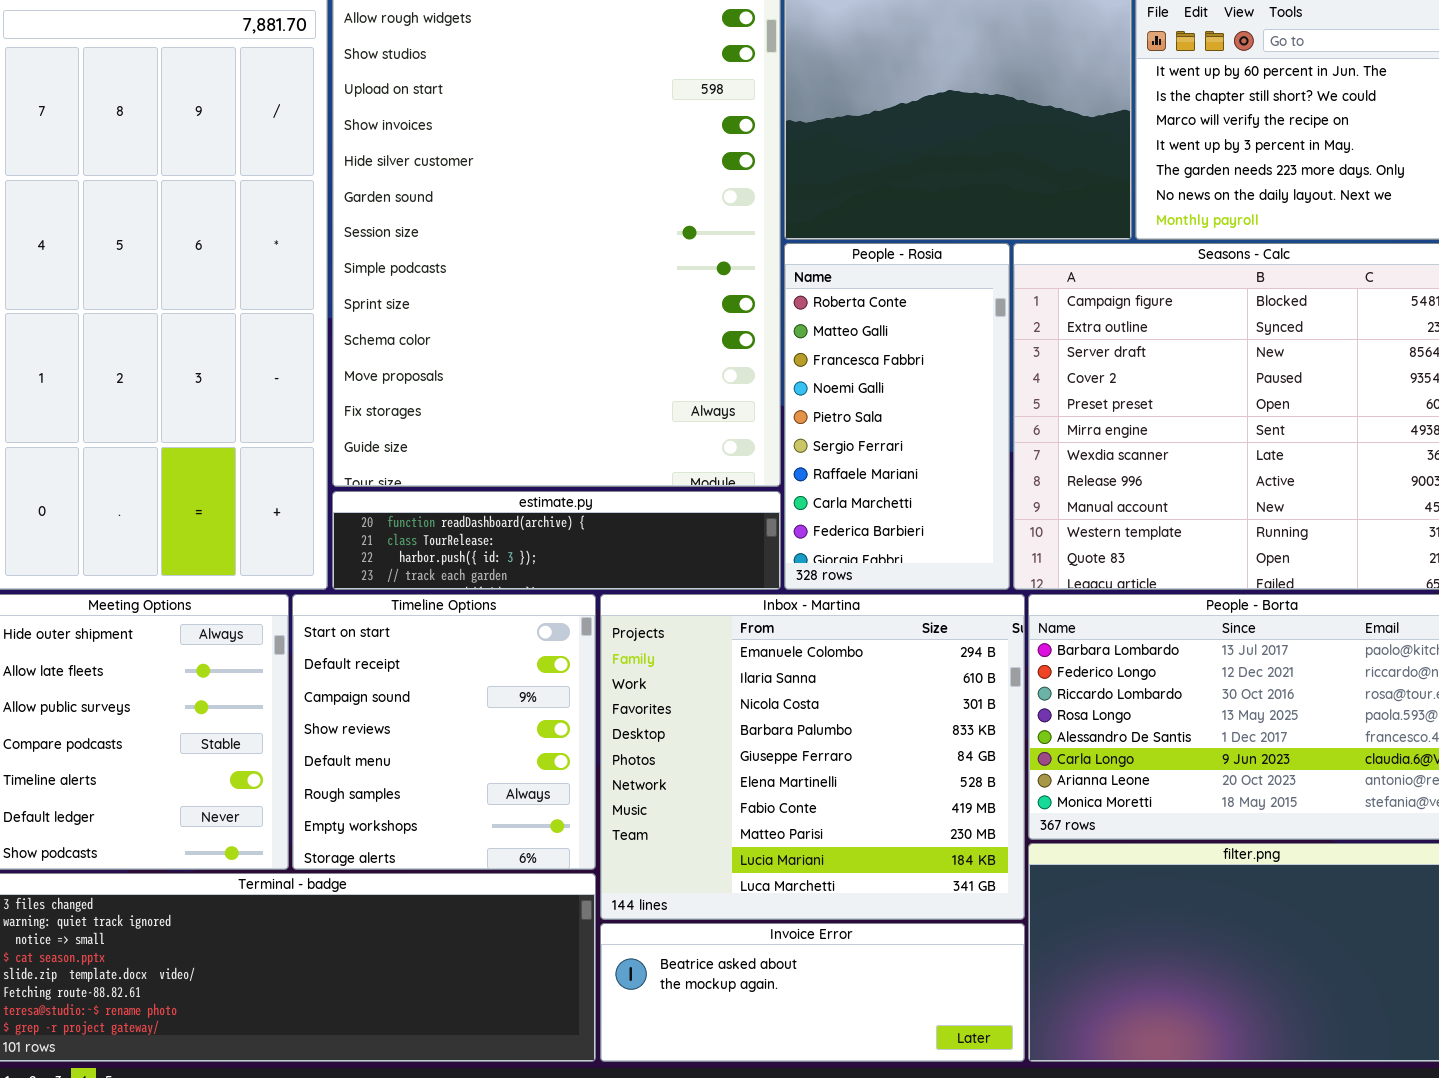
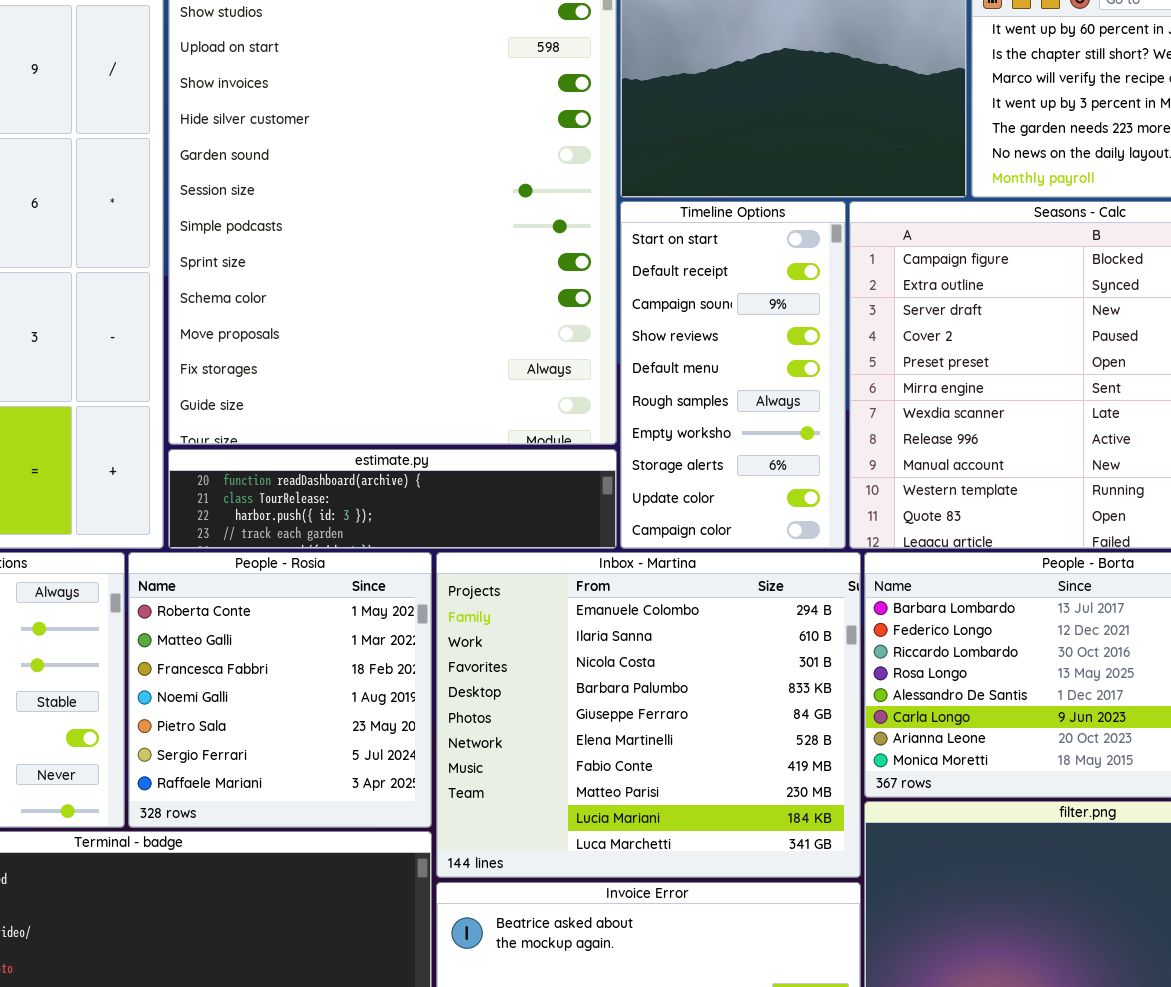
People - Rosia: [784,243,1010,590] -> [128,552,432,828], moved, resized
Timeline Options: [292,594,596,870] -> [620,201,846,549], moved, resized

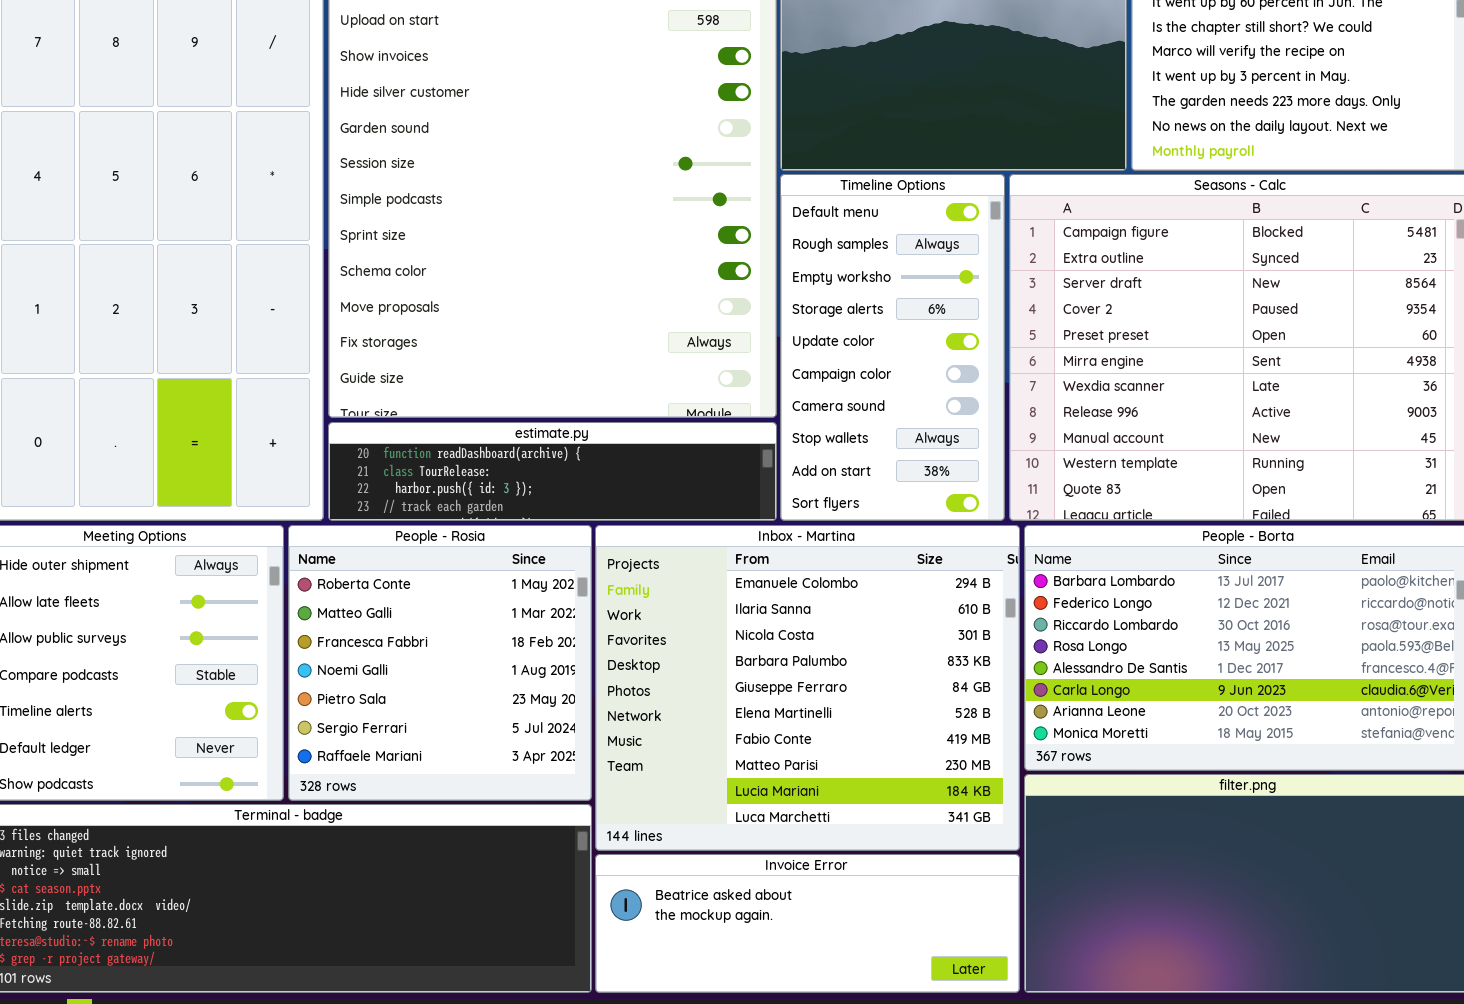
Timeline Options: [620,201,846,549] -> [780,174,1005,521], scrolled down 4 rows

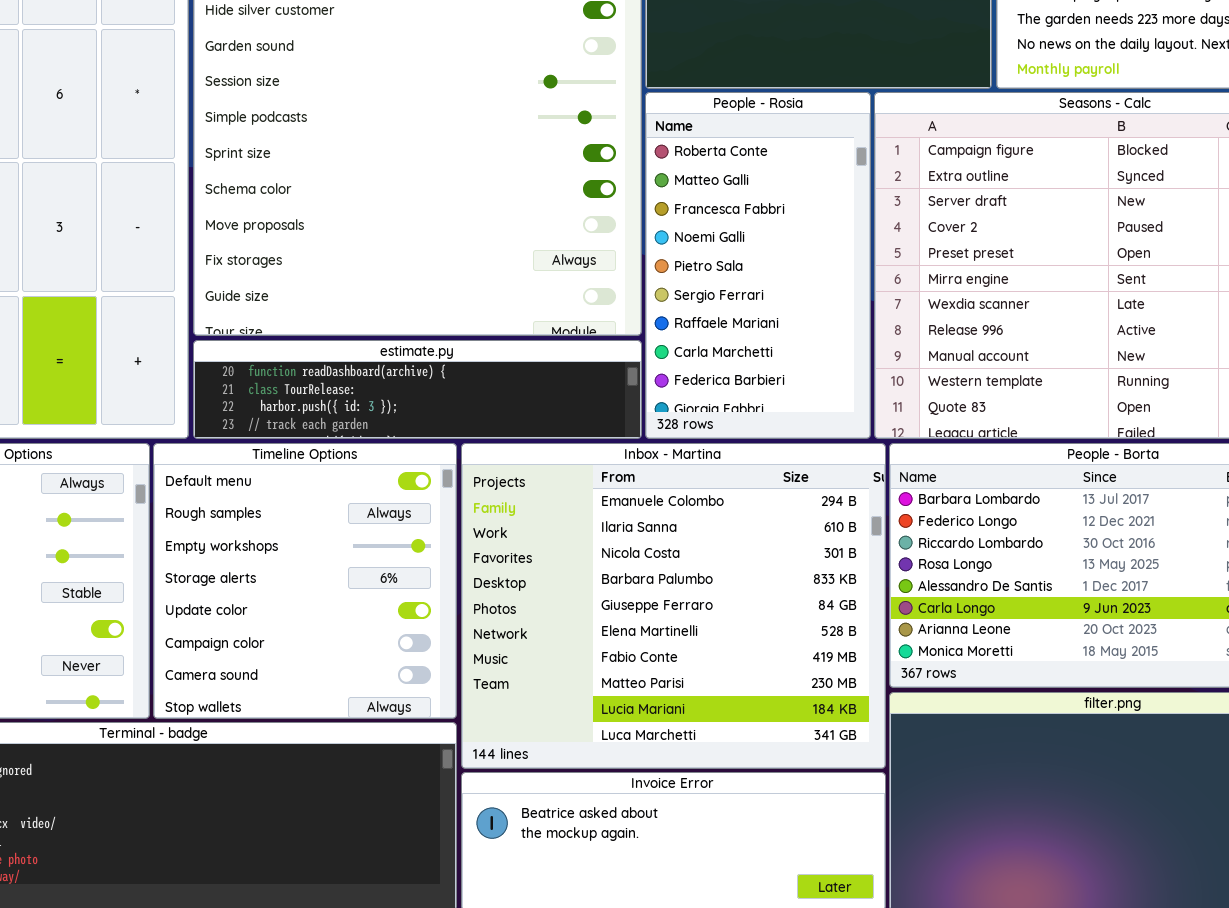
Timeline Options: [780,174,1005,521] -> [153,443,457,719], moved, resized
People - Rosia: [288,525,592,801] -> [645,92,871,439], moved, resized

